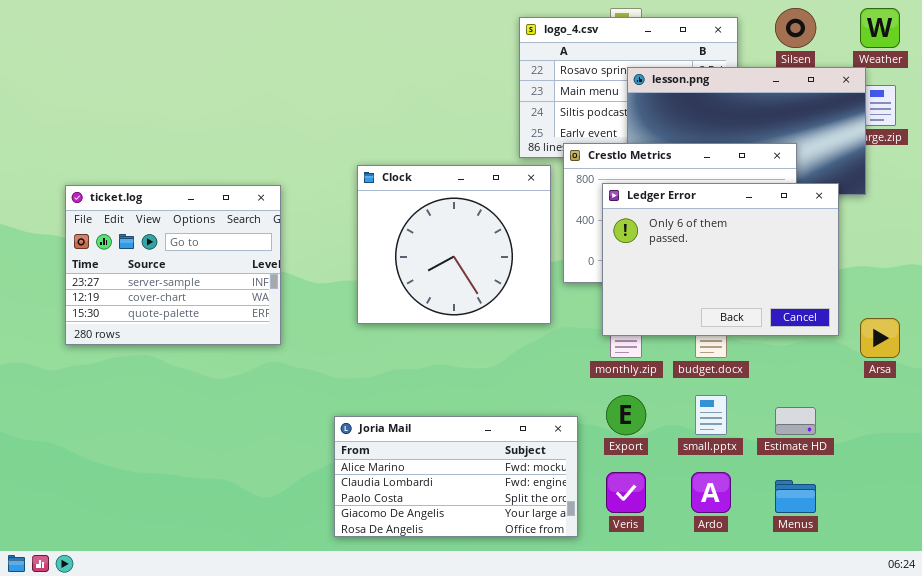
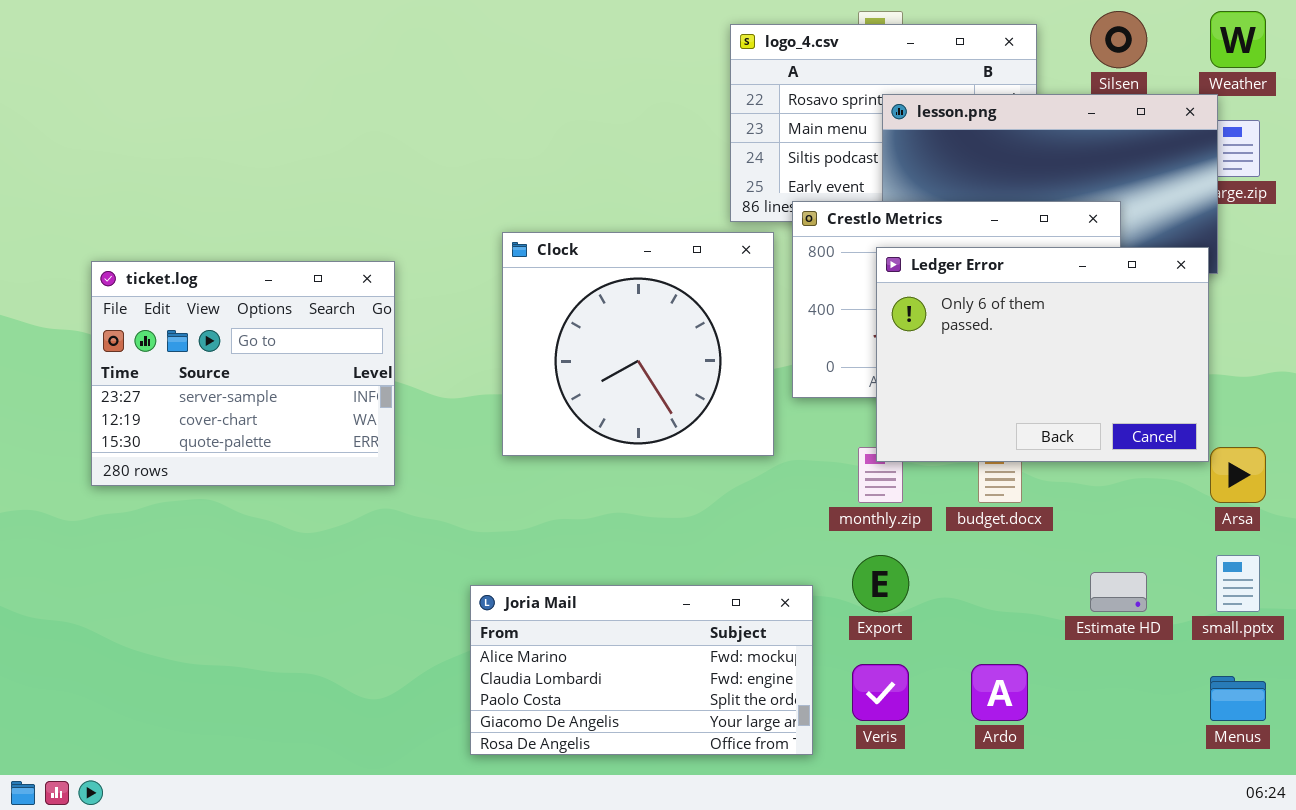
Ledger Error: [602,183,839,336] -> [876,247,1209,462], moved
small.pptx: [695,395,727,435] -> [1216,555,1260,612], moved
Menus: [775,480,816,513] -> [1210,676,1266,721], moved

